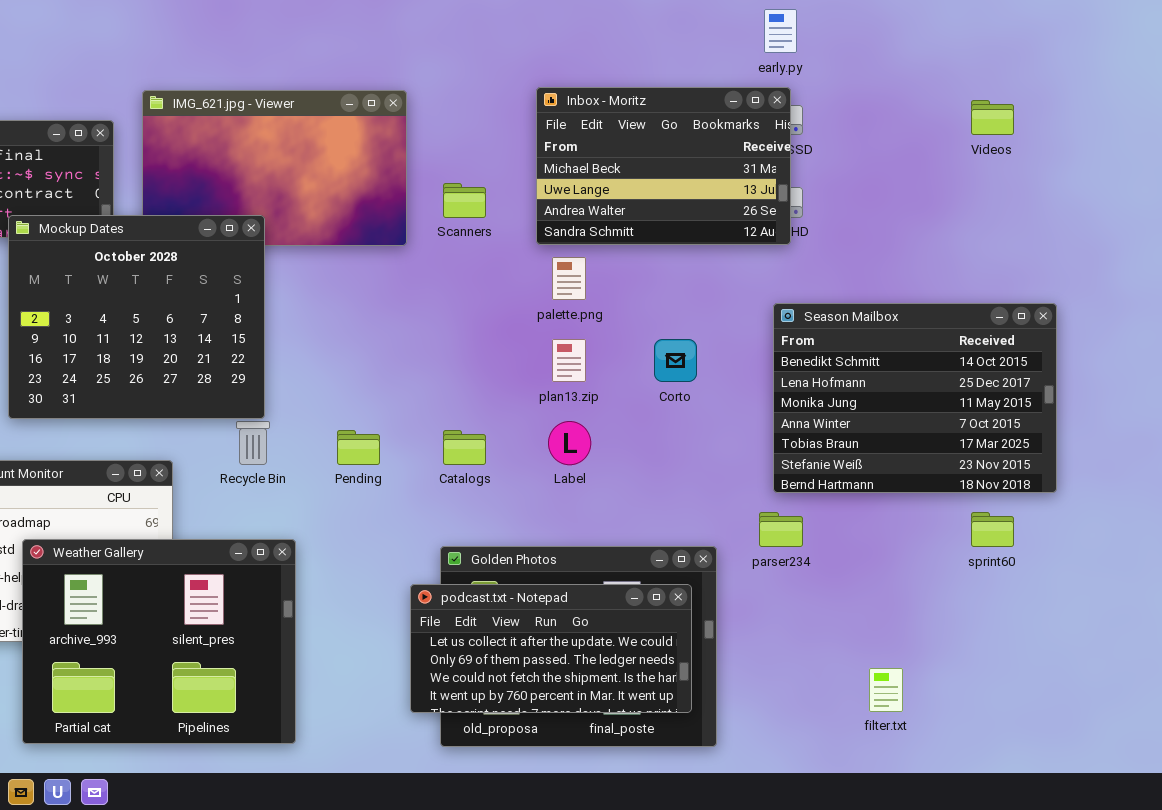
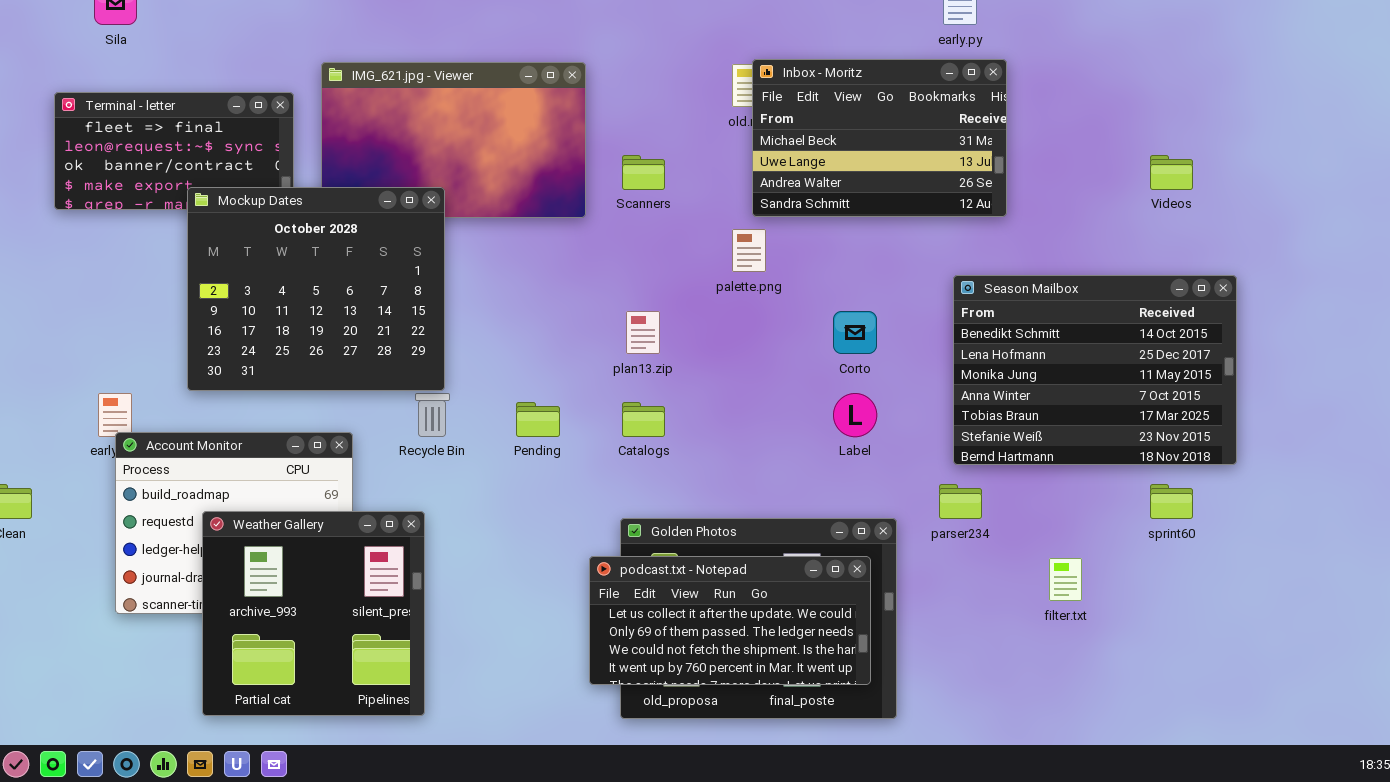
Inbox - Moritz: [536,87,791,245] -> [752,59,1007,217], moved
Videos: [971,100,1014,135] -> [1150,155,1193,190], moved
plan13.zip: [552,339,586,382] -> [626,311,660,354], moved
Label: [548,421,591,465] -> [833,393,877,437], moved
Weather Gallery: [22,539,296,744] -> [202,511,425,716], resized
filter.txt: [869,668,903,712] -> [1049,558,1082,601], moved

